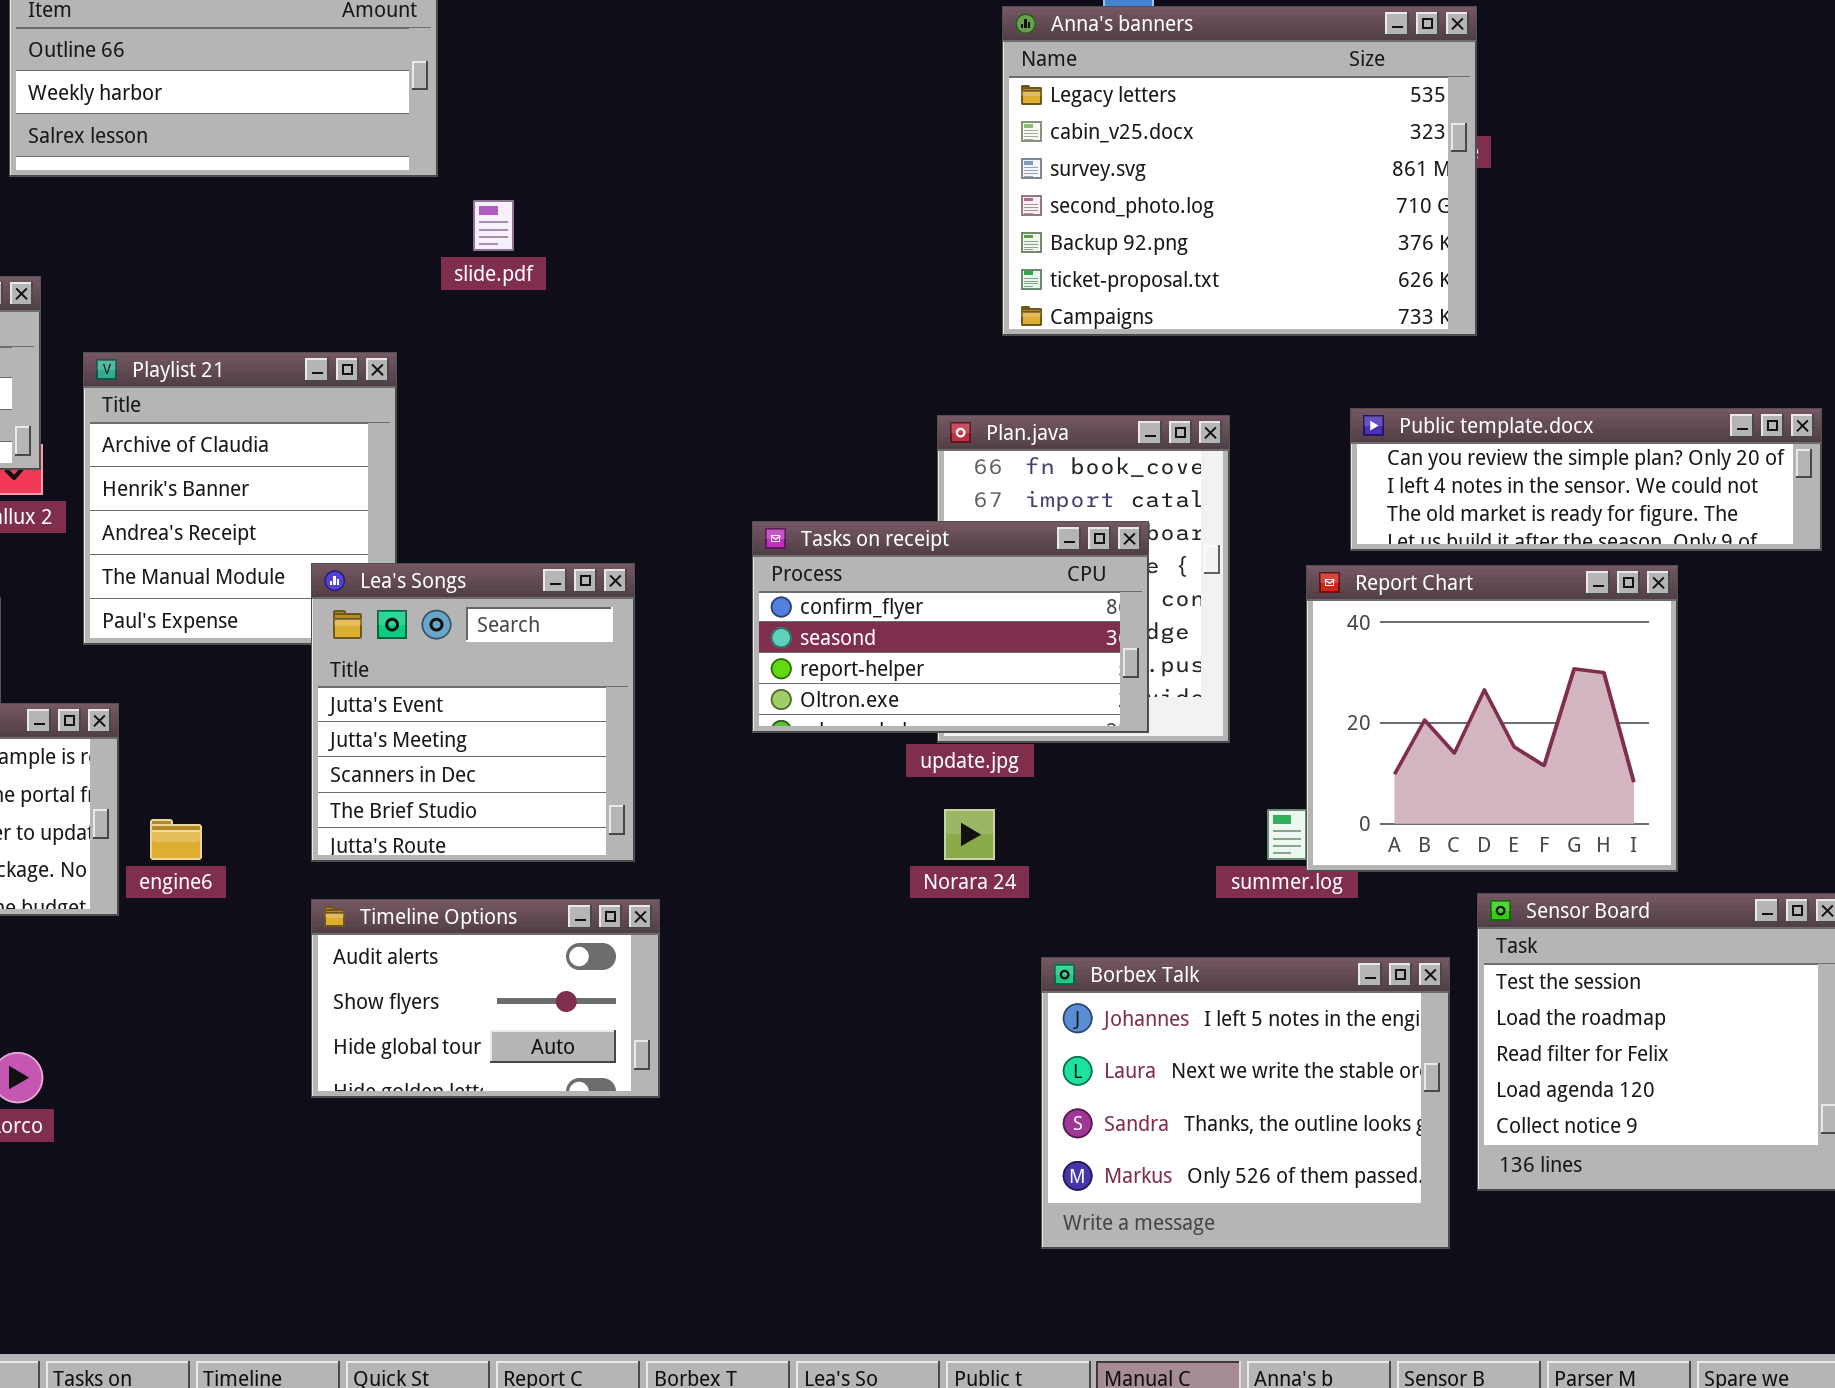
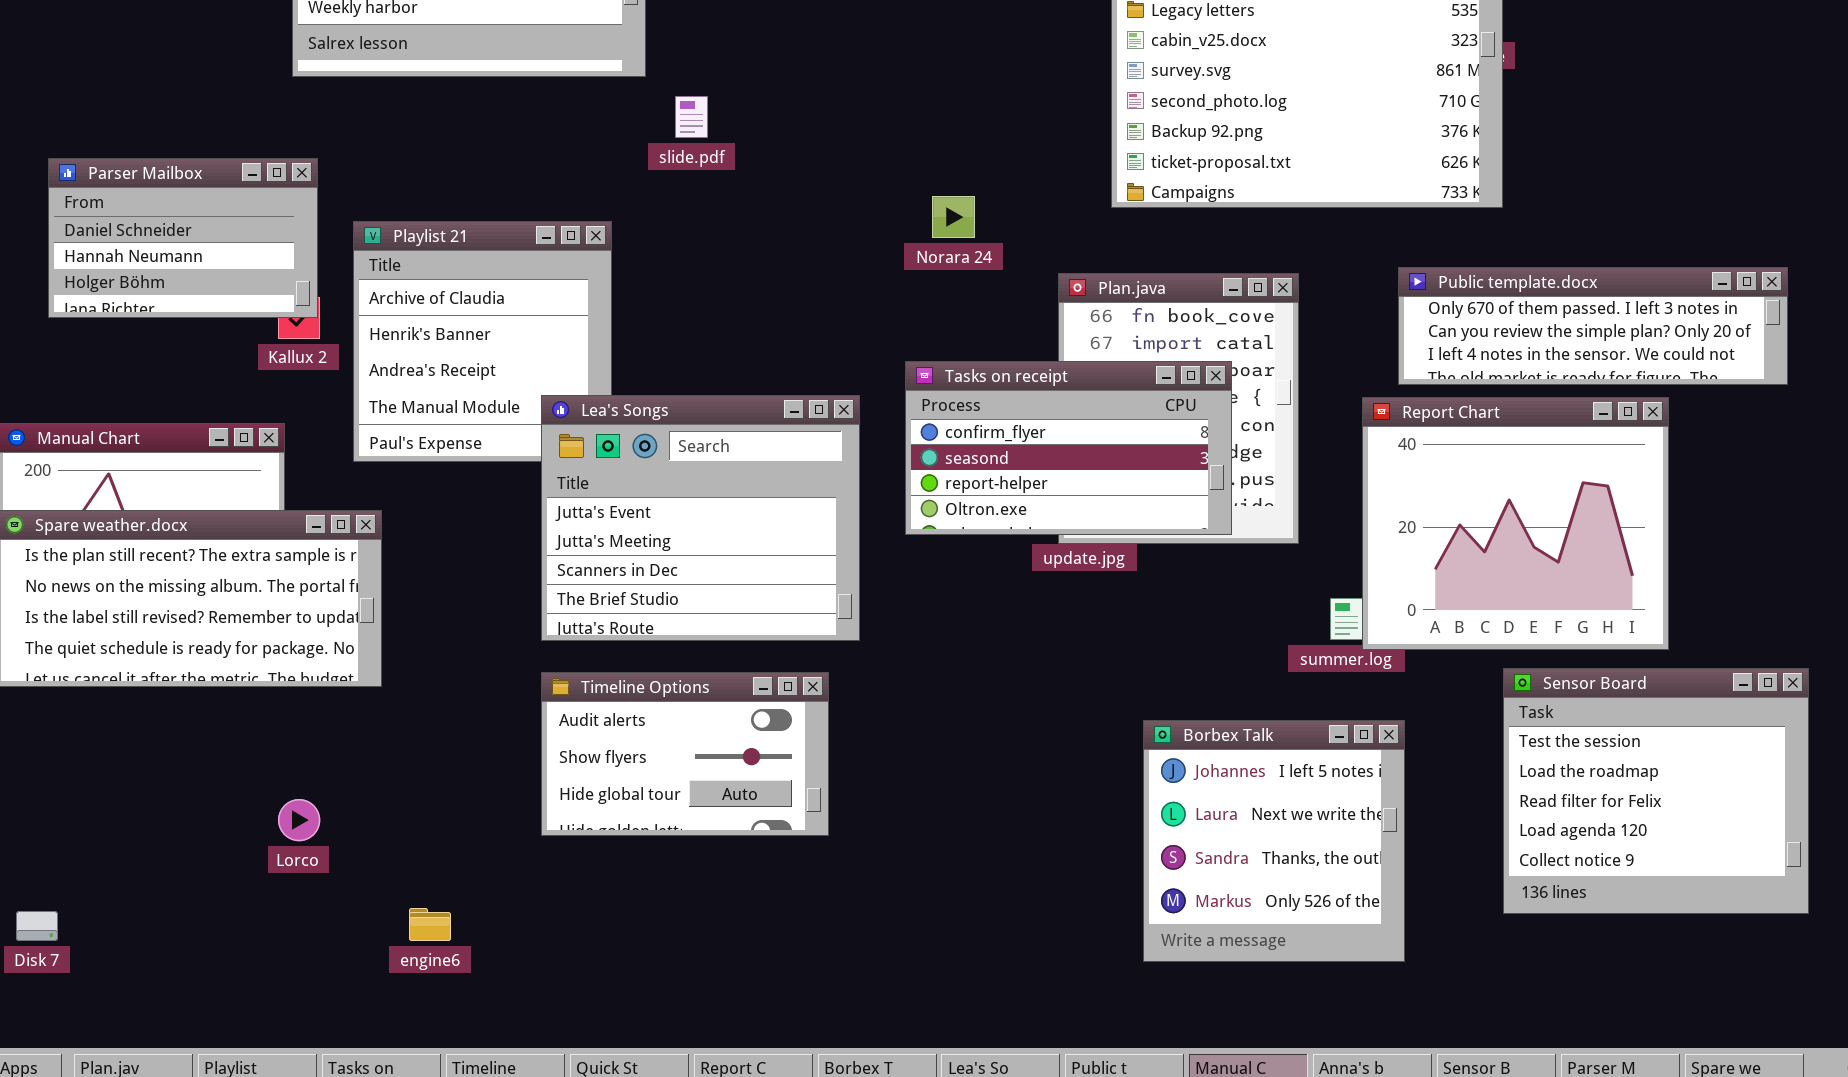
Public template.docx: [1350,408,1822,551] -> [1398,267,1788,385], scrolled up 1 row
Lea's Songs: [311,563,635,862] -> [541,395,860,641], resized
Norara 24: [944,809,995,860] -> [932,196,975,238], moved
engine6: [150,819,202,860] -> [409,908,451,941], moved
Borbex Talk: [1041,957,1450,1249] -> [1143,720,1405,962], resized

